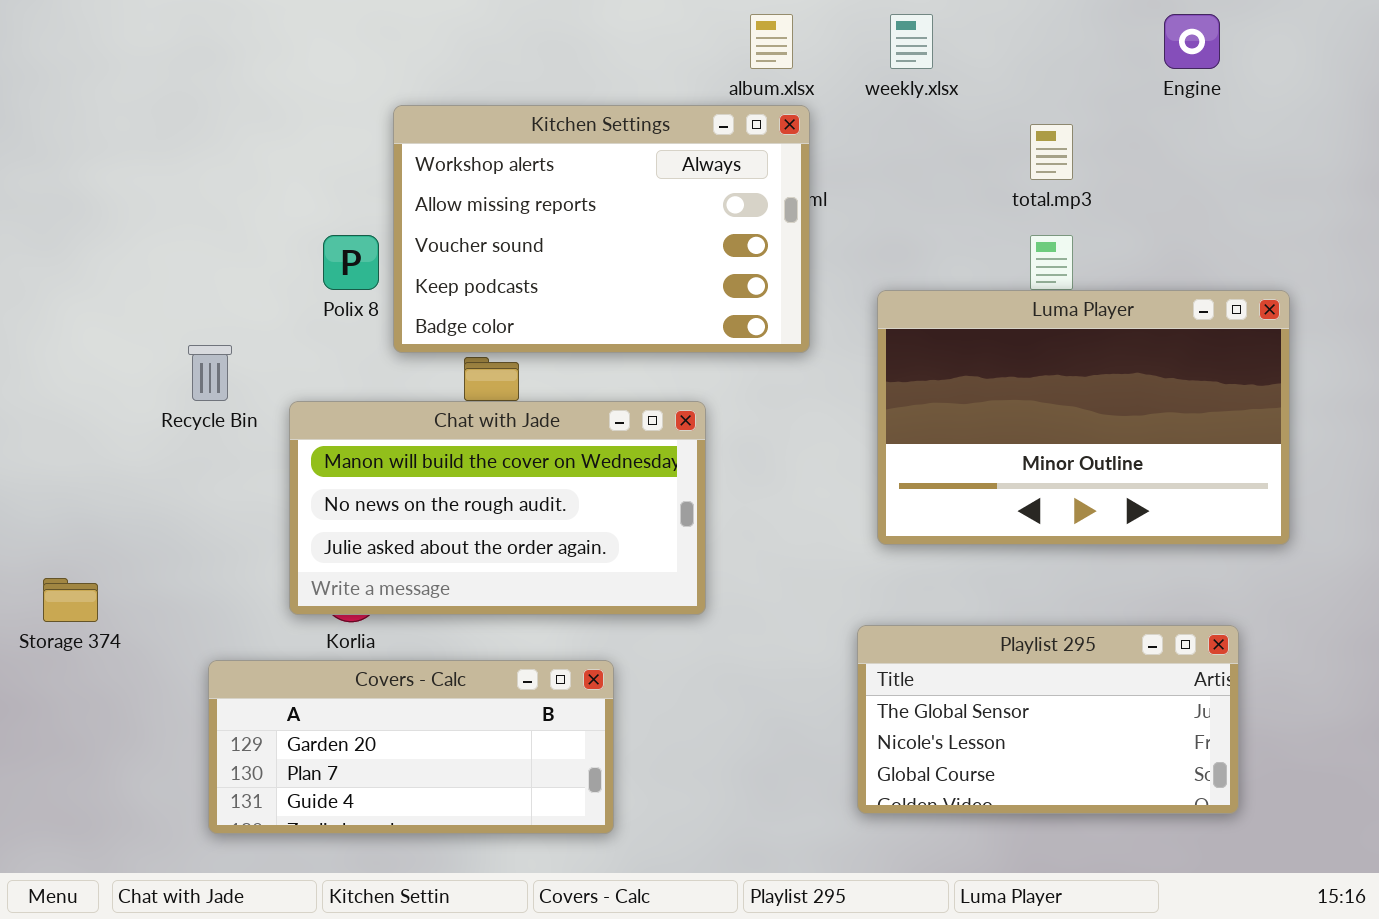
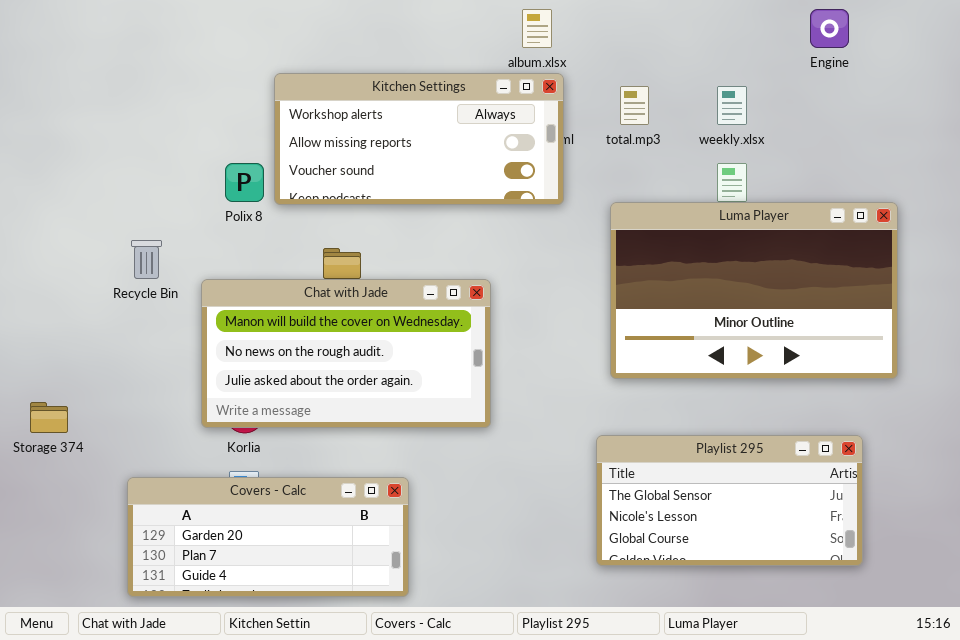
weekly.xlsx: [890,14,933,69] -> [717,86,747,125], moved
Kitchen Settings: [393,105,810,353] -> [274,73,564,205], resized
total.mp3: [1030,124,1073,180] -> [620,86,649,125], moved
Covers - Calc: [208,660,614,834] -> [127,477,409,597], moved

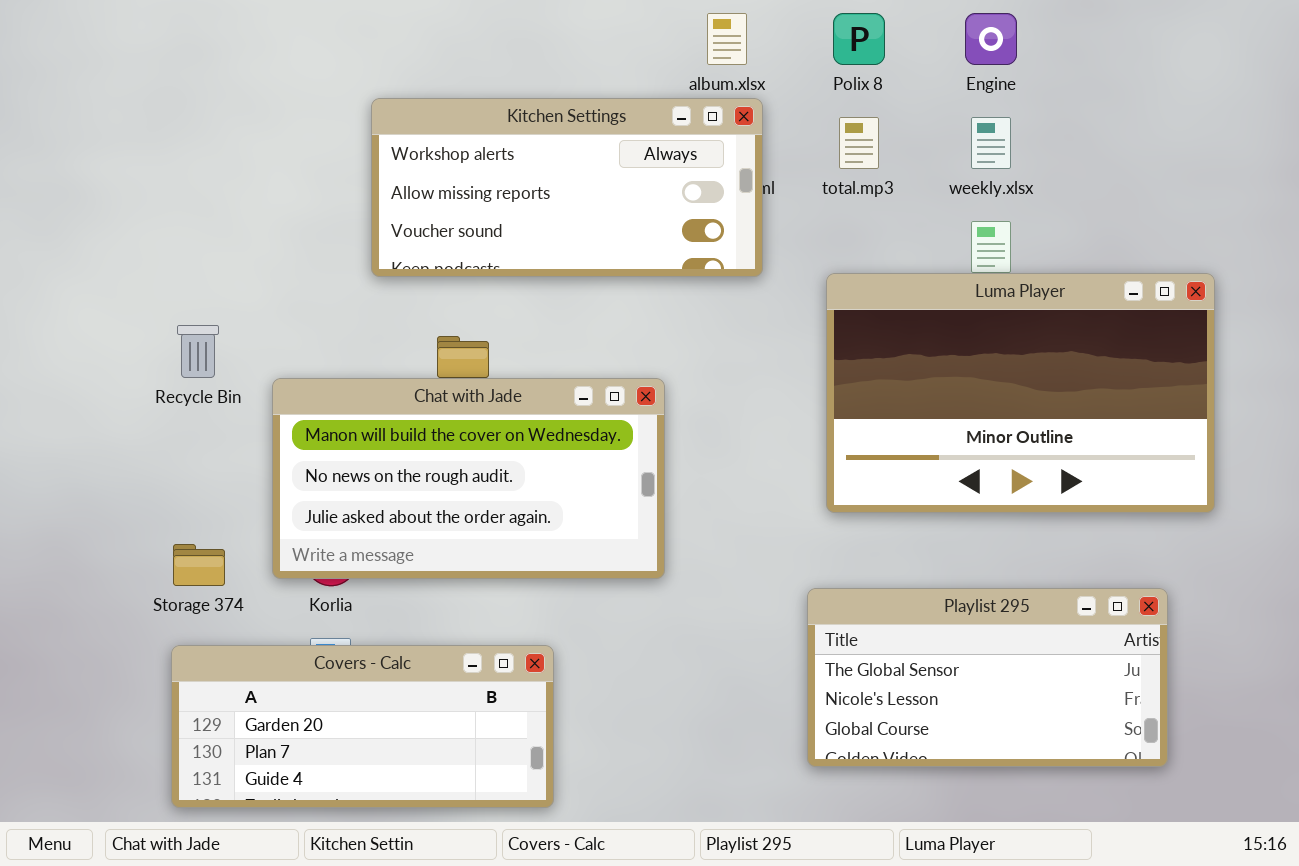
Engine: [810,9,849,48] -> [965,13,1017,65], moved
Polix 8: [225,163,264,202] -> [833,13,885,65], moved
Storage 374: [30,402,68,433] -> [173,544,225,586], moved

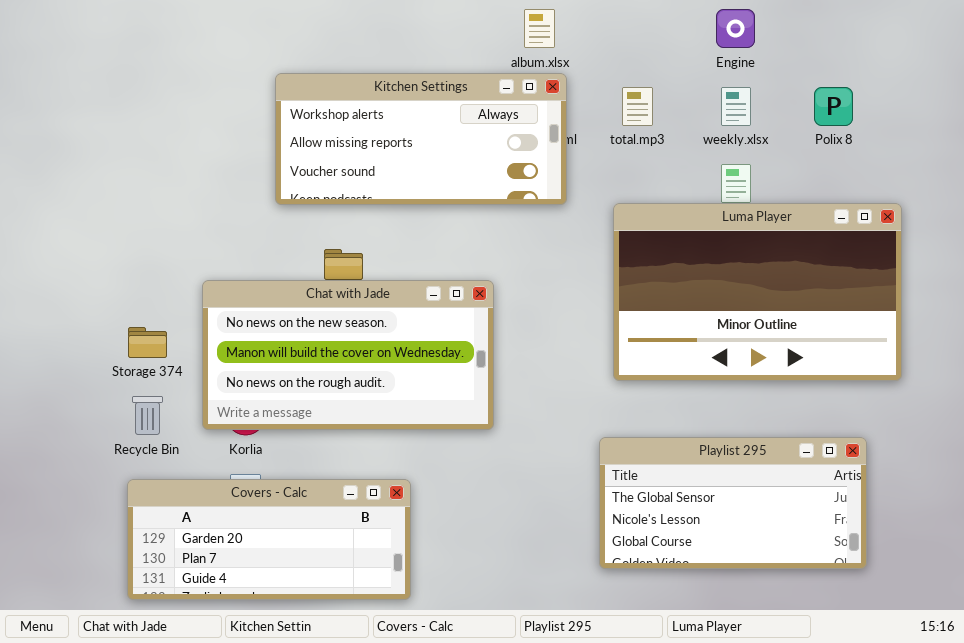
Polix 8: [833,13,885,65] -> [814,87,853,126], moved
Recycle Bin: [177,325,219,378] -> [132,396,163,435], moved
Chat with Jade: [272,378,665,579] -> [202,280,494,430], scrolled up 1 row
Storage 374: [173,544,225,586] -> [128,327,167,358], moved

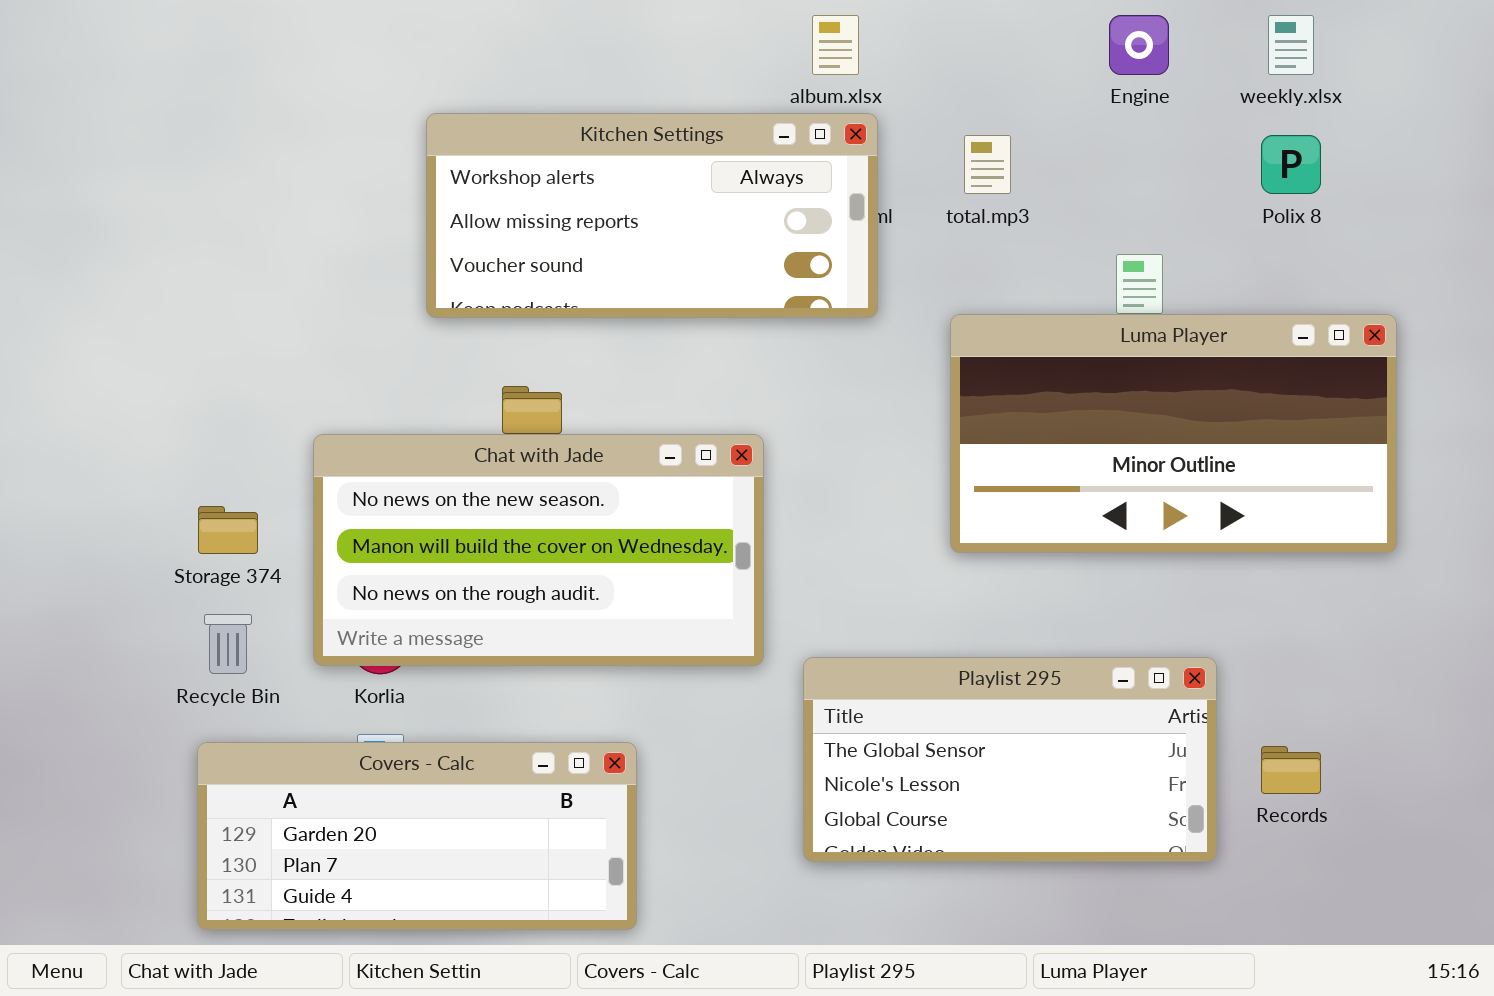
weekly.xlsx: [721,87,751,126] -> [1268,15,1314,75], moved
Luma Player: [613,203,902,381] -> [950,314,1397,553], resized
Playlist 295: [599,437,867,569] -> [803,657,1217,862], moved

